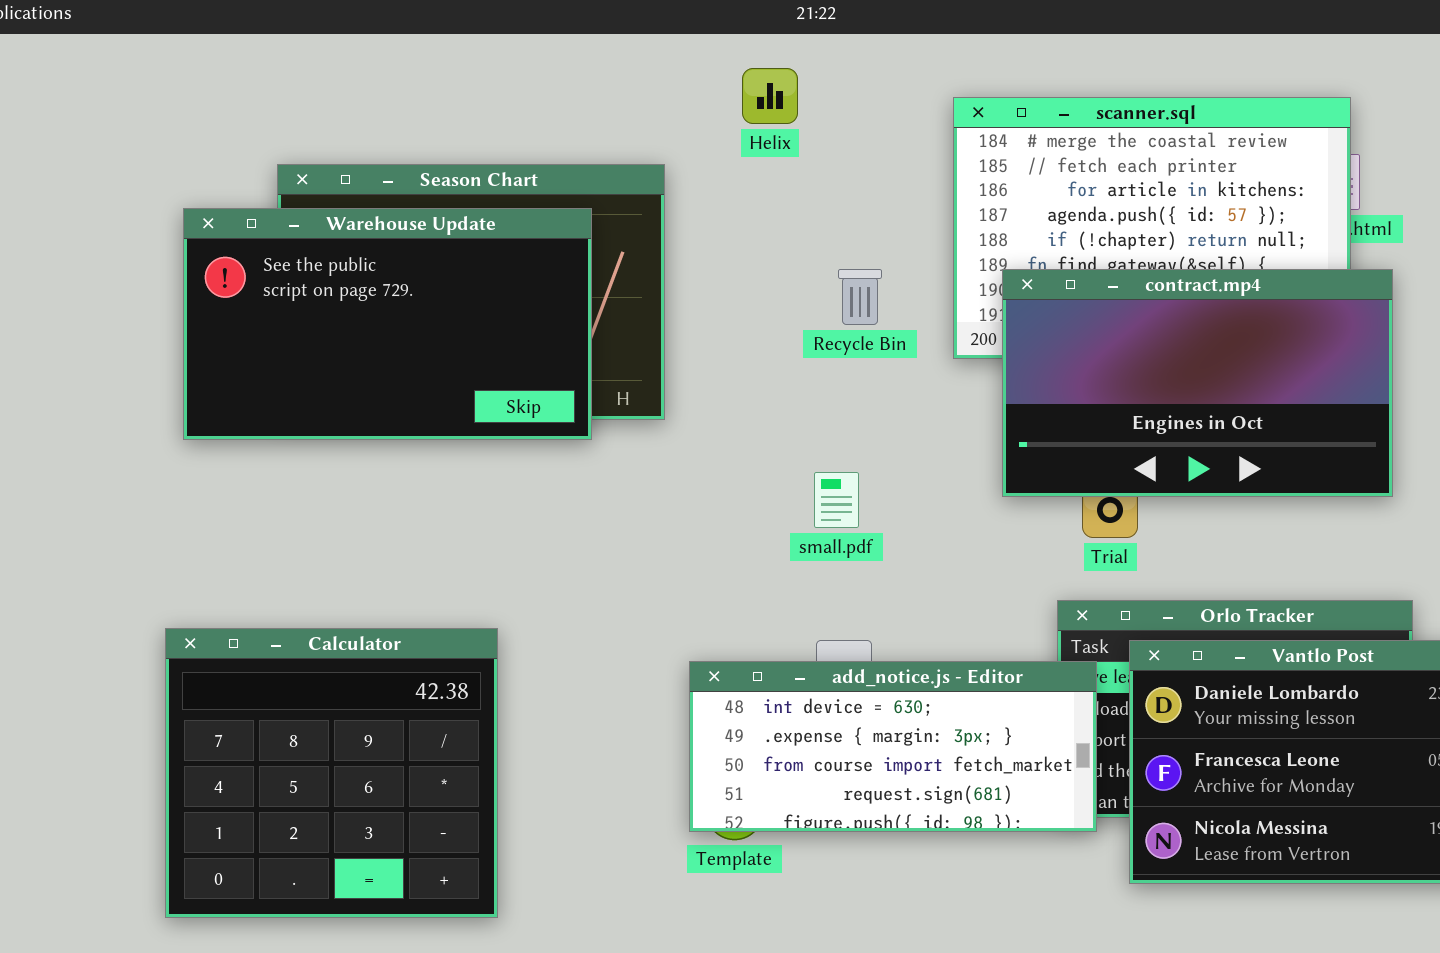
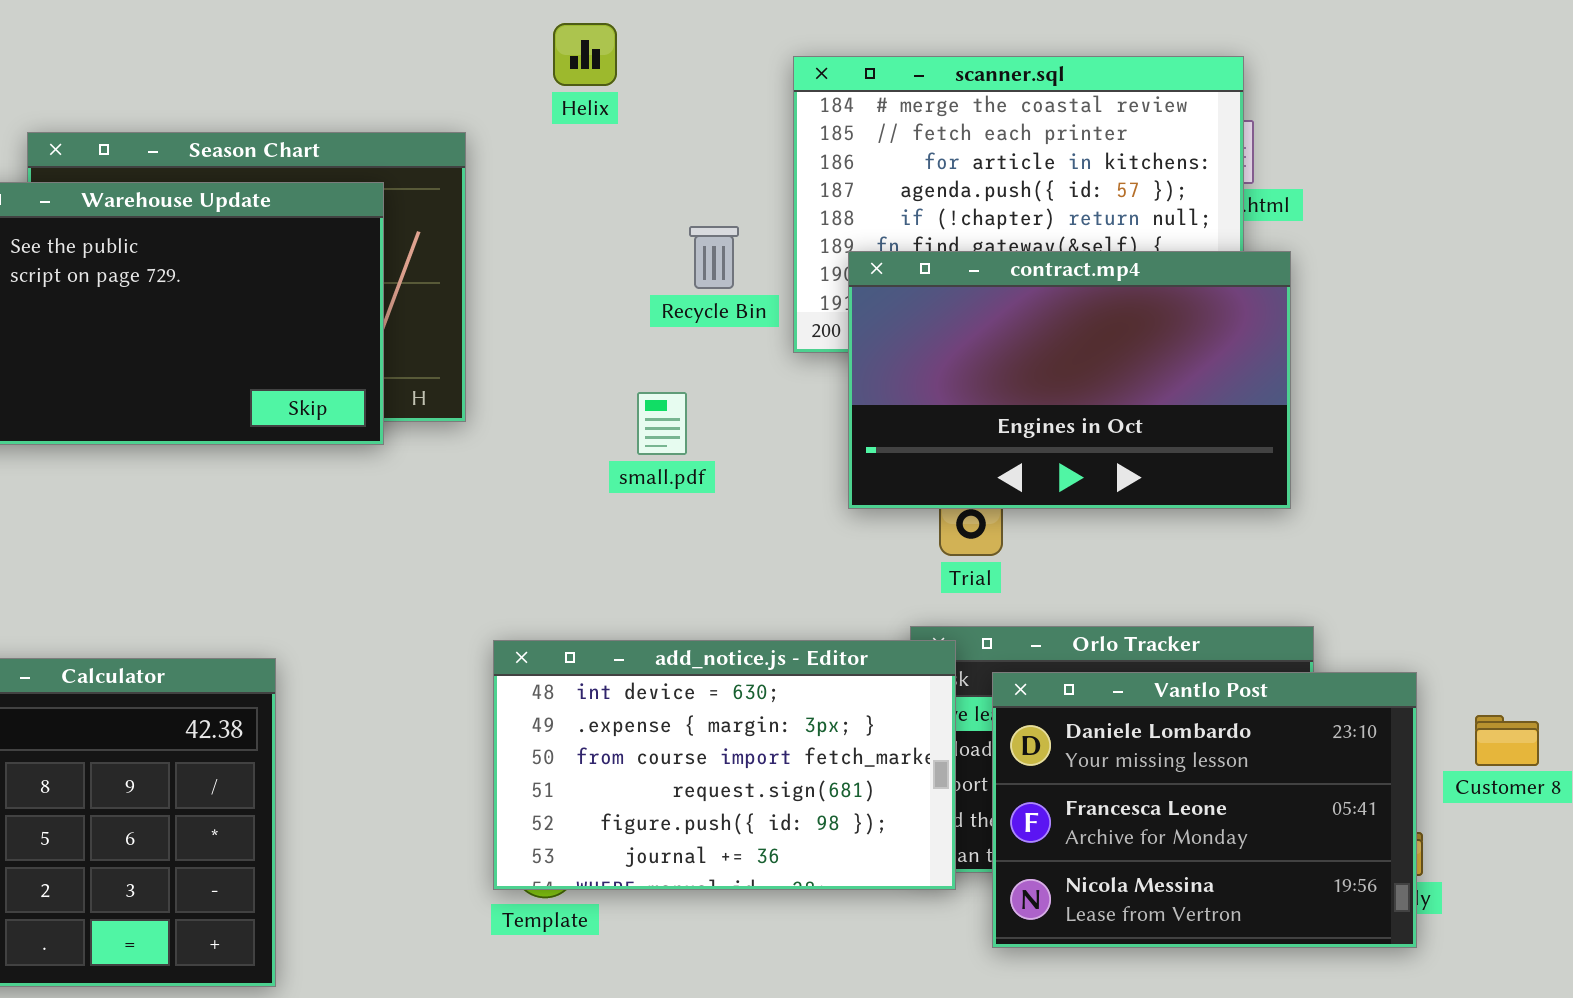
Recycle Bin: [838,269,882,325] -> [689,226,739,289], moved
small.pdf: [814,472,859,528] -> [637,392,687,455], moved
add_notice.js - Editor: [689,661,1097,832] -> [493,640,956,890], resized

